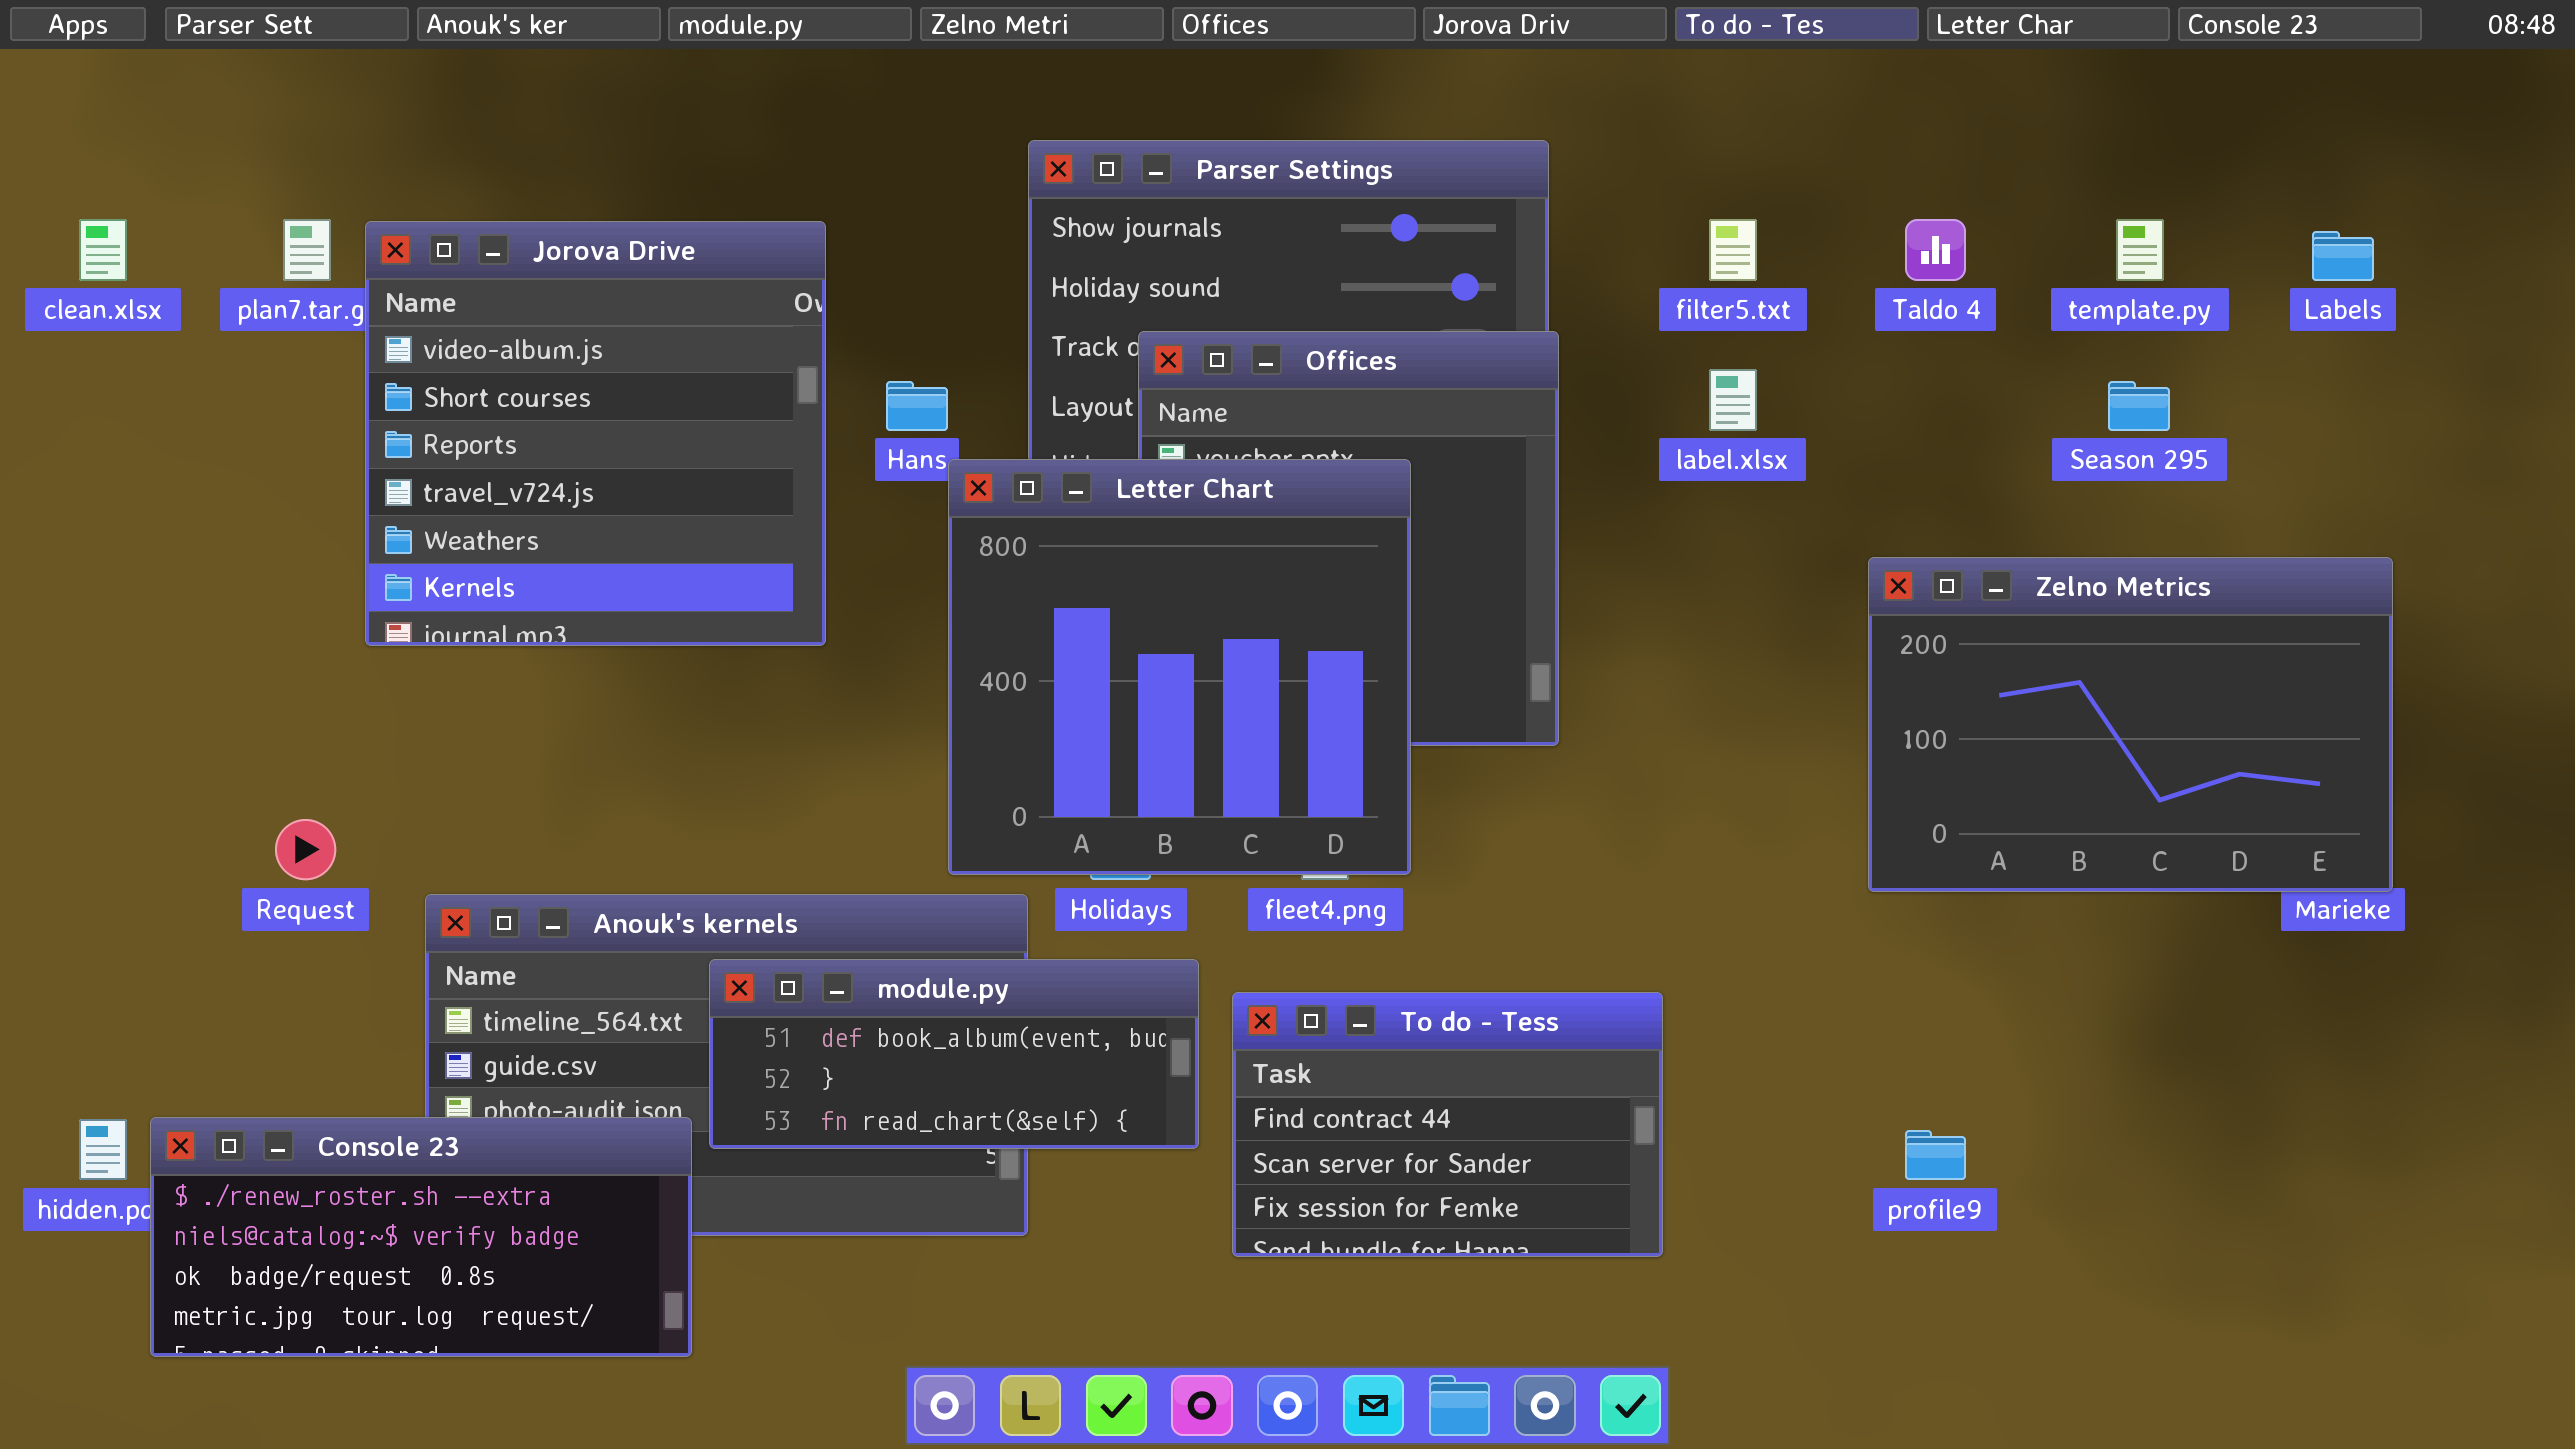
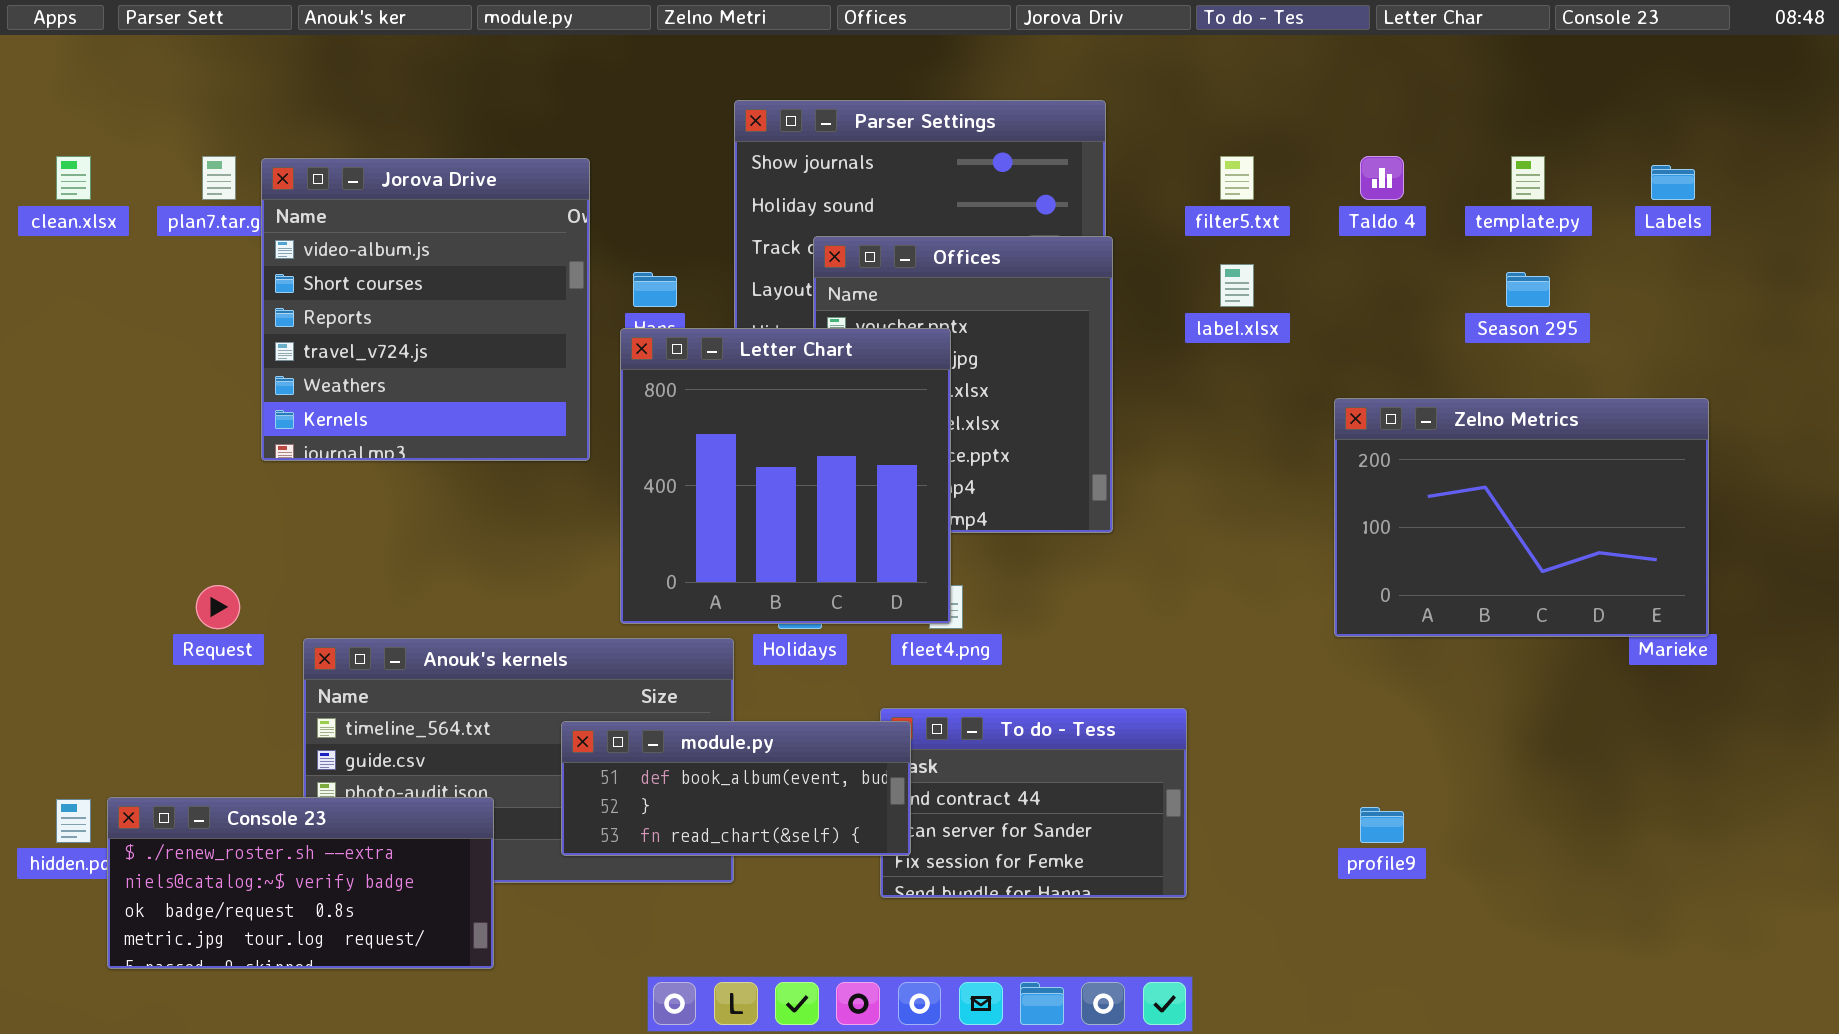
Letter Chart: [948,459,1411,875] -> [620,328,951,624], moved
module.py: [709,959,1199,1149] -> [561,721,911,856], moved

